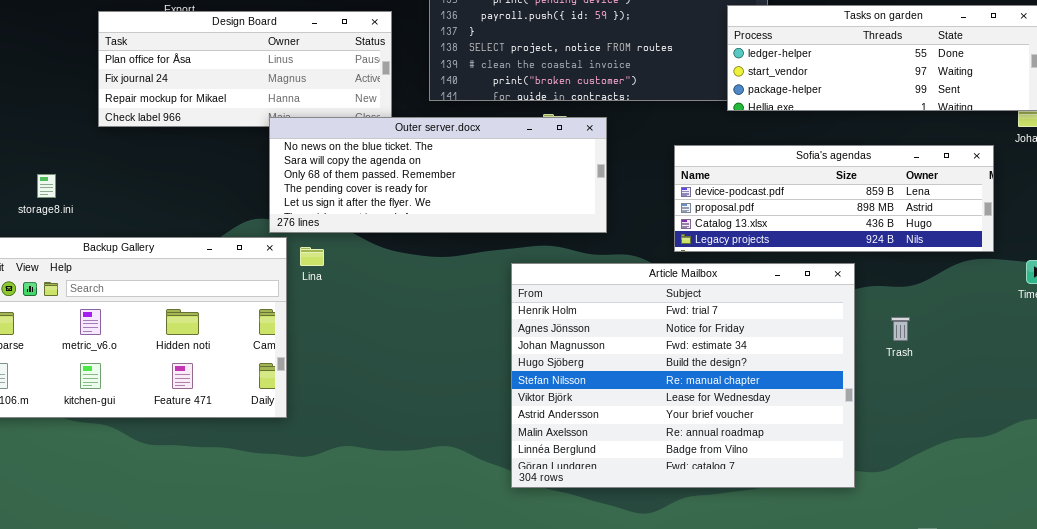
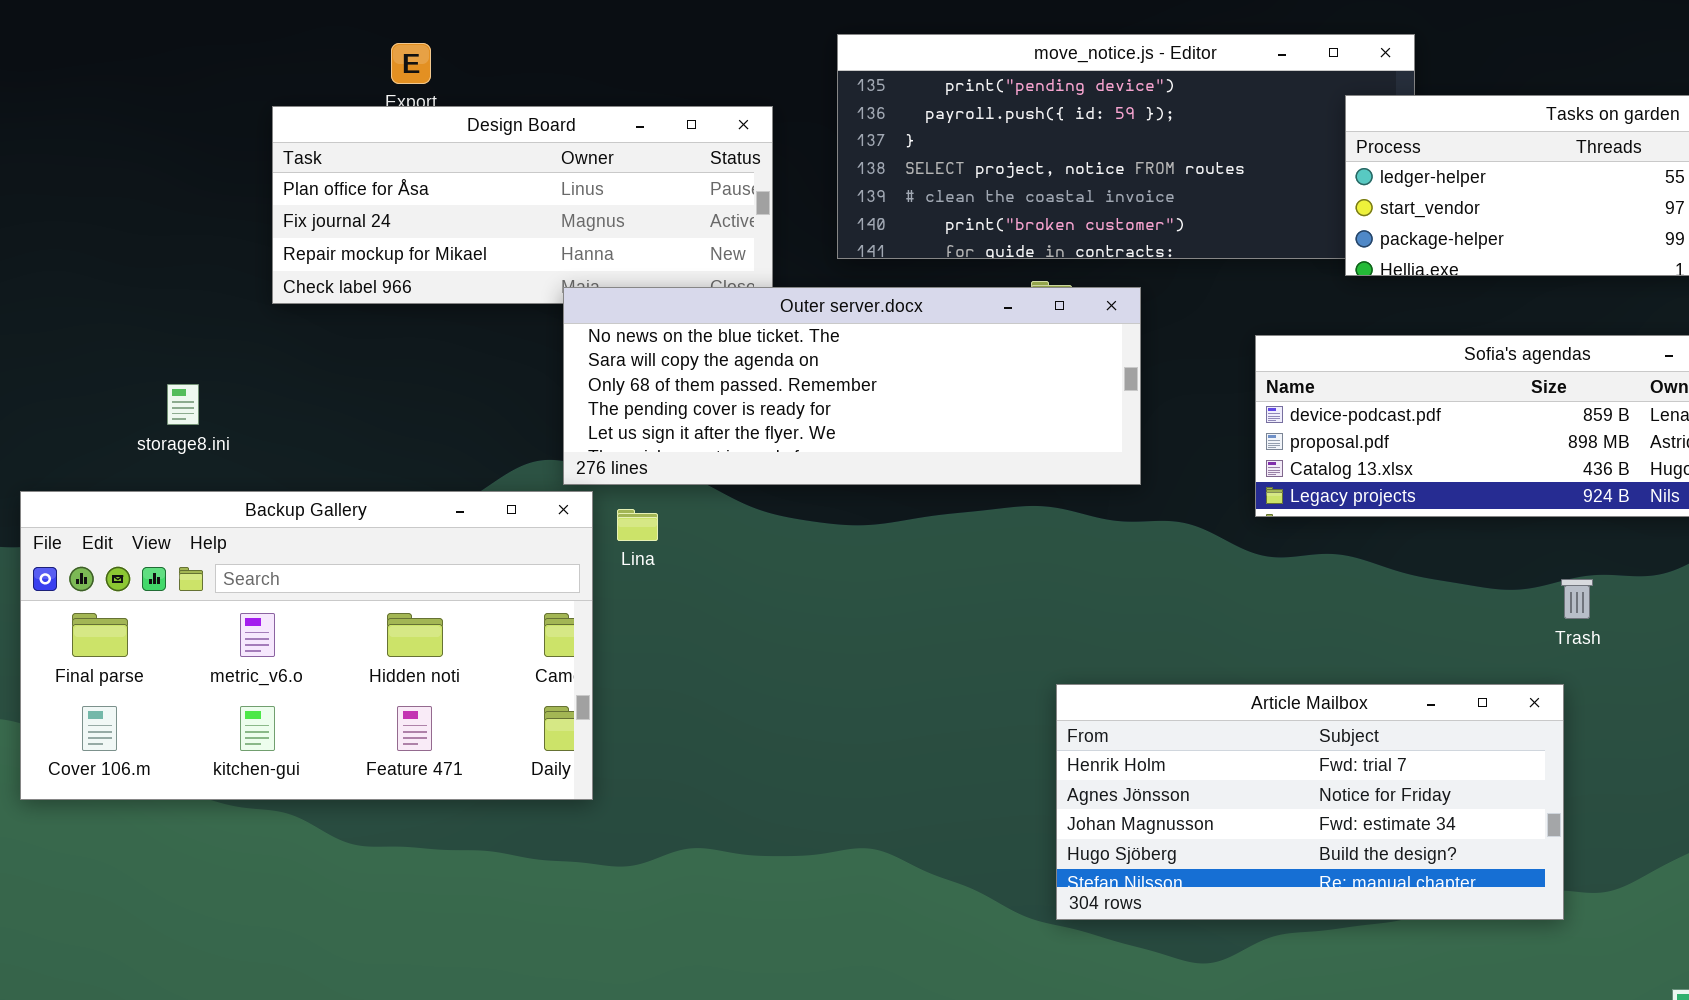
Article Mailbox: [511,263,855,488] -> [1056,684,1564,920], resized
Trash: [891,317,910,341] -> [1561,579,1593,619], moved

